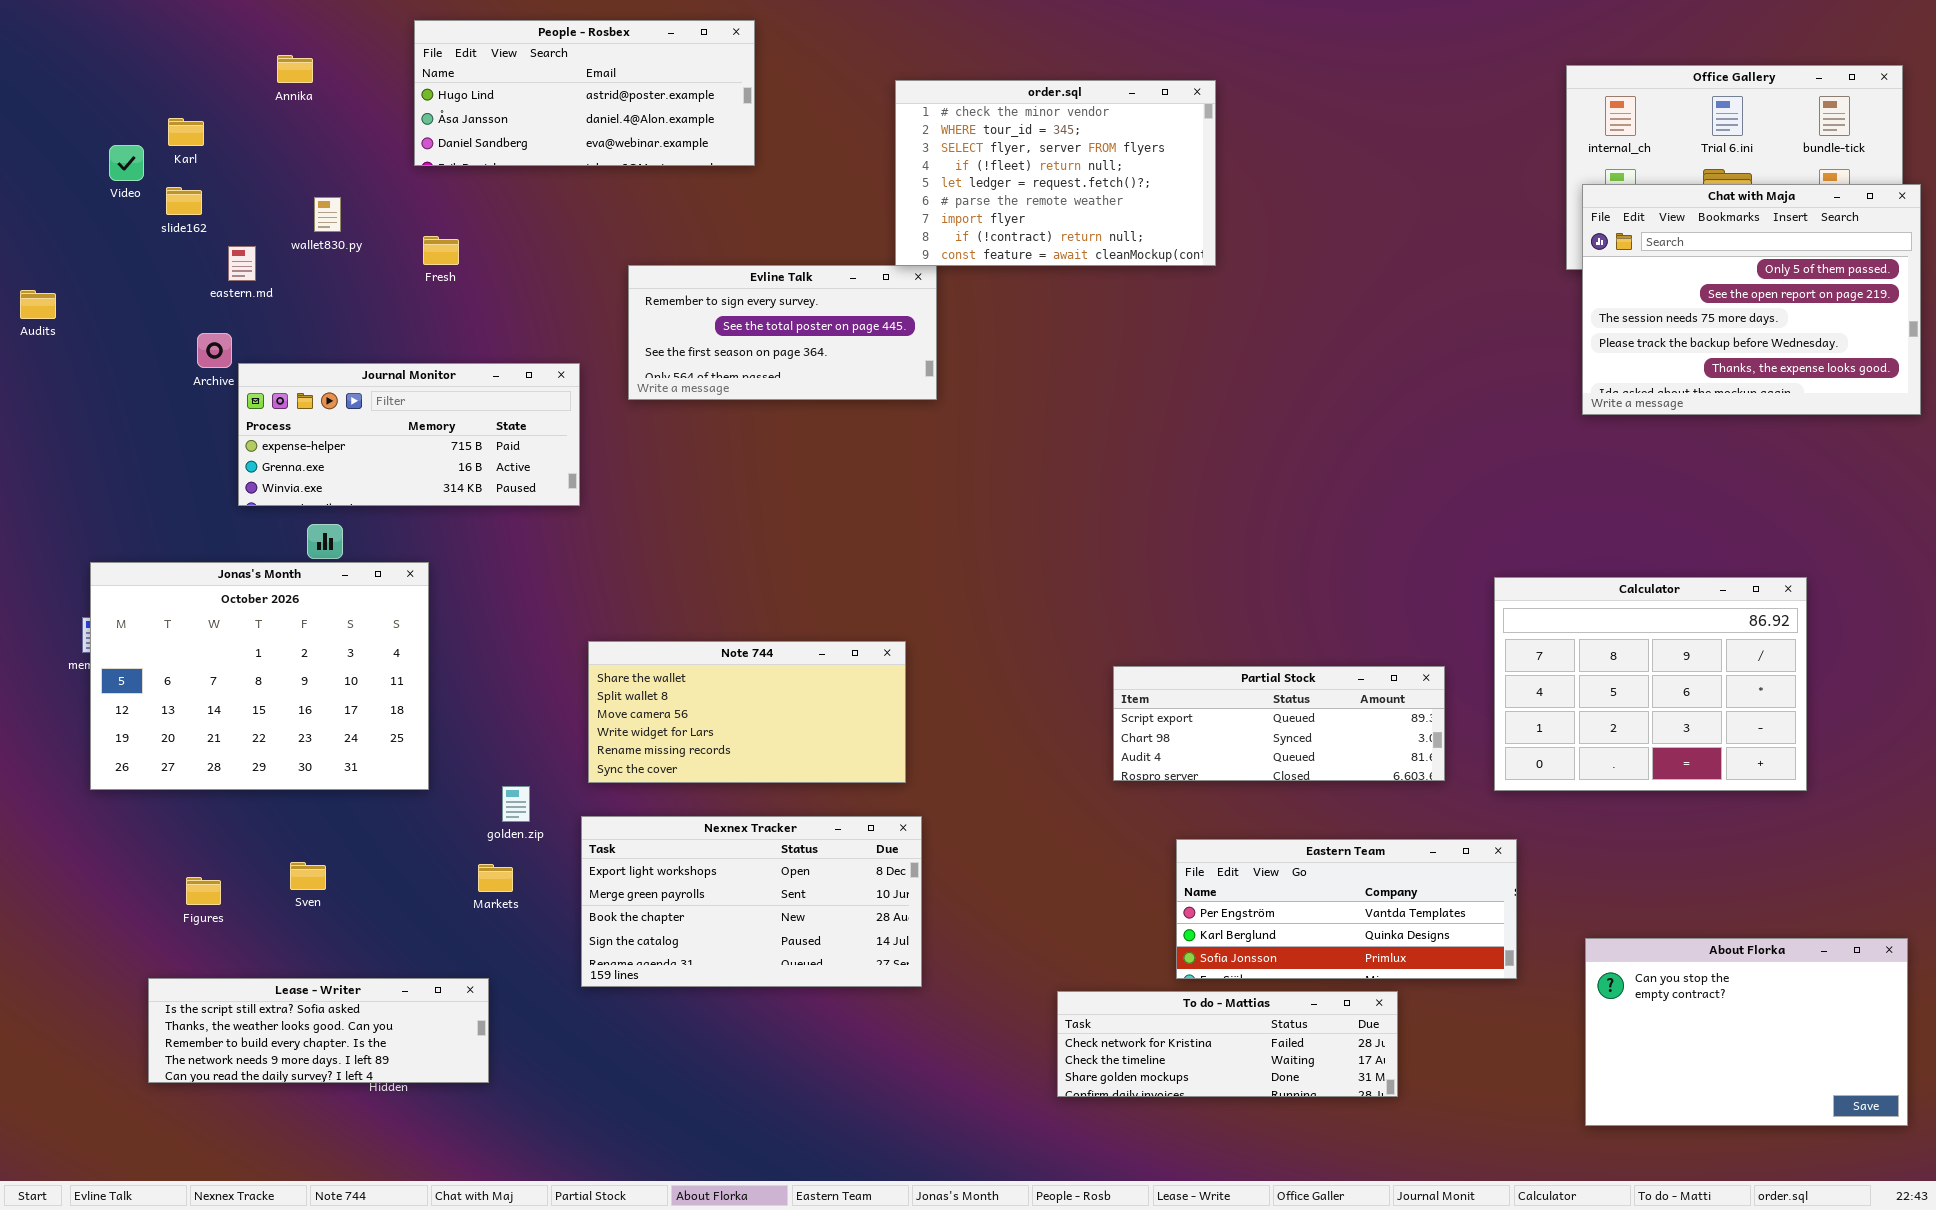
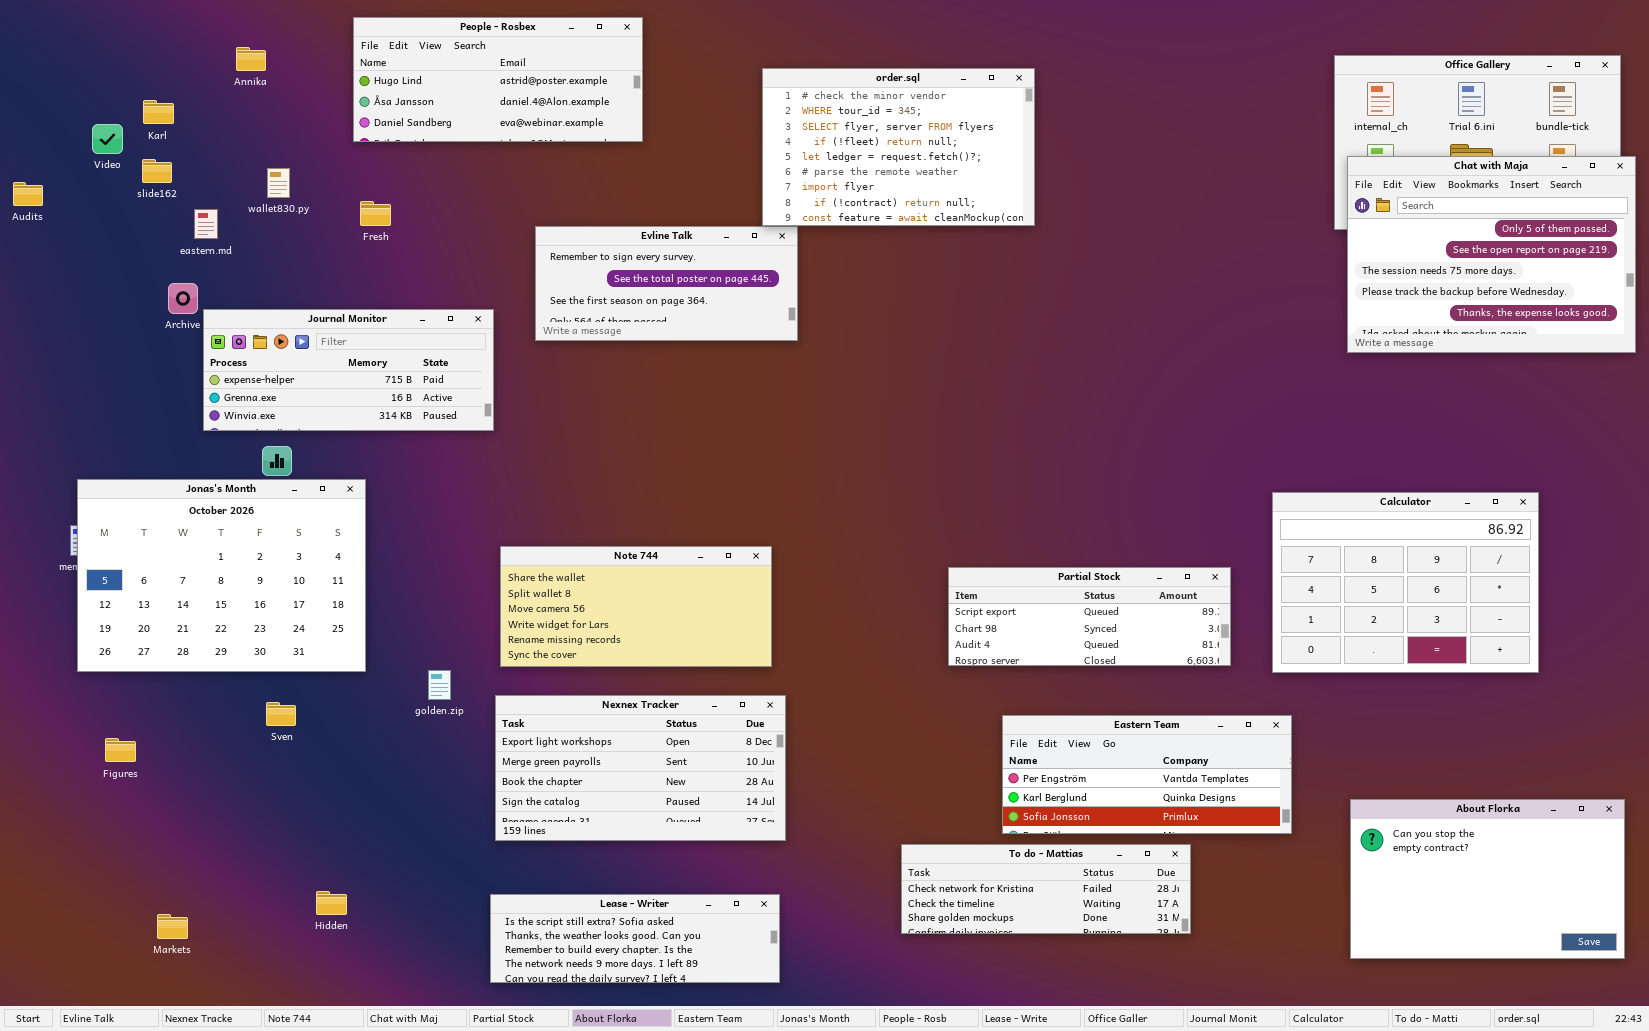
Audits: [20,290,56,319] -> [13,182,43,206], moved
Sven: [290,862,326,890] -> [266,702,296,726], moved
Markets: [478,864,513,892] -> [157,914,188,939], moved
Figures: [186,877,221,905] -> [105,738,136,762], moved
Lease - Writer: [148,978,489,1083] -> [490,894,780,983], moved

